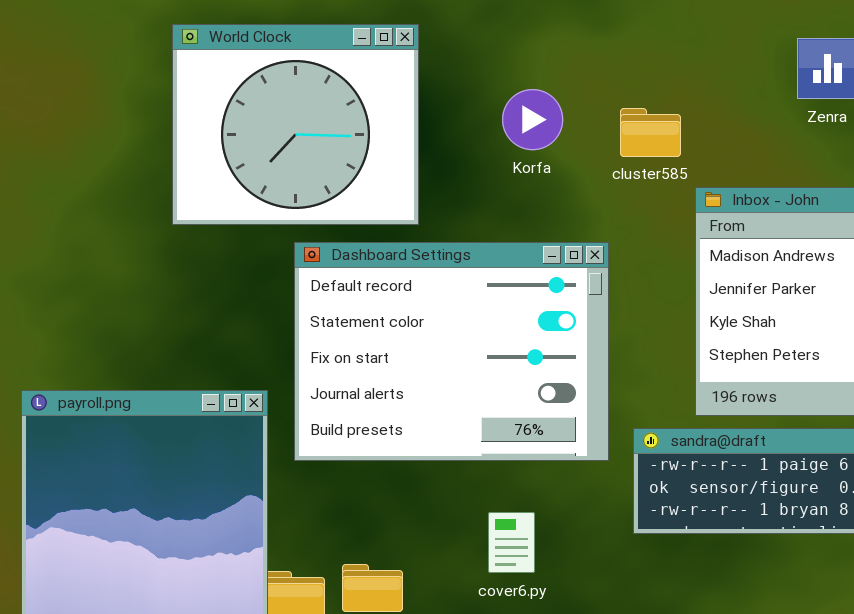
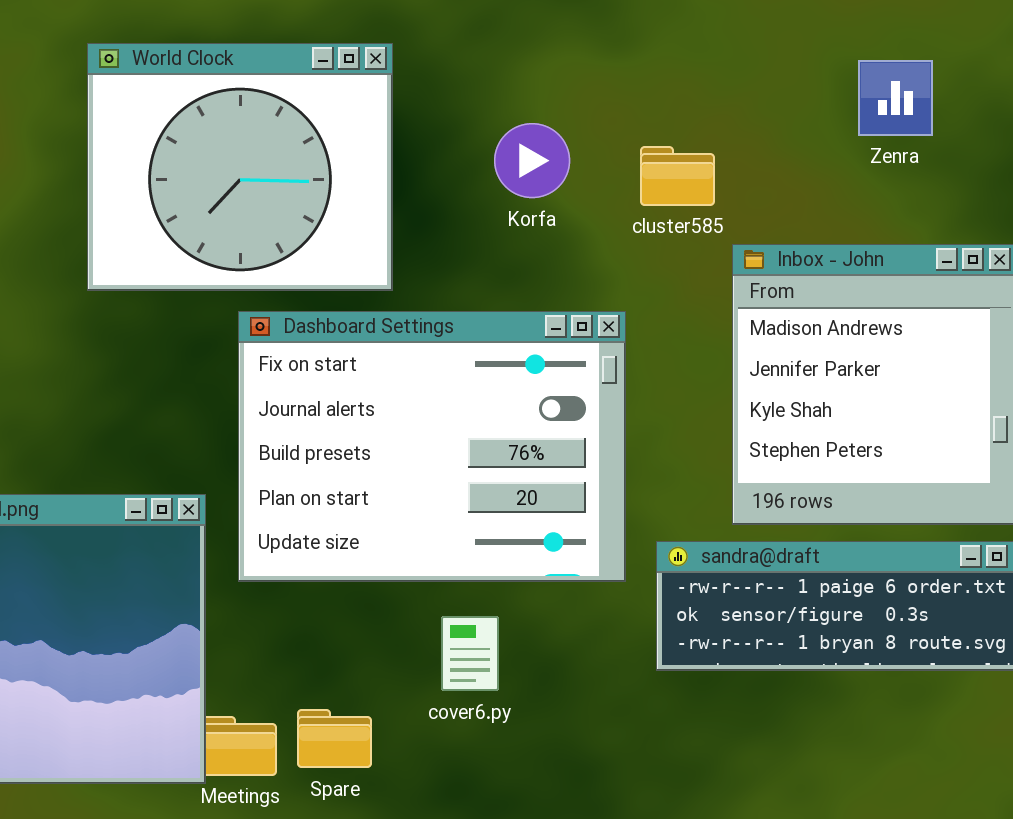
Dashboard Settings: [294,242,609,461] -> [238,311,626,582], scrolled down 2 rows
cover6.py: [488,512,535,573] -> [441,616,499,691], moved

